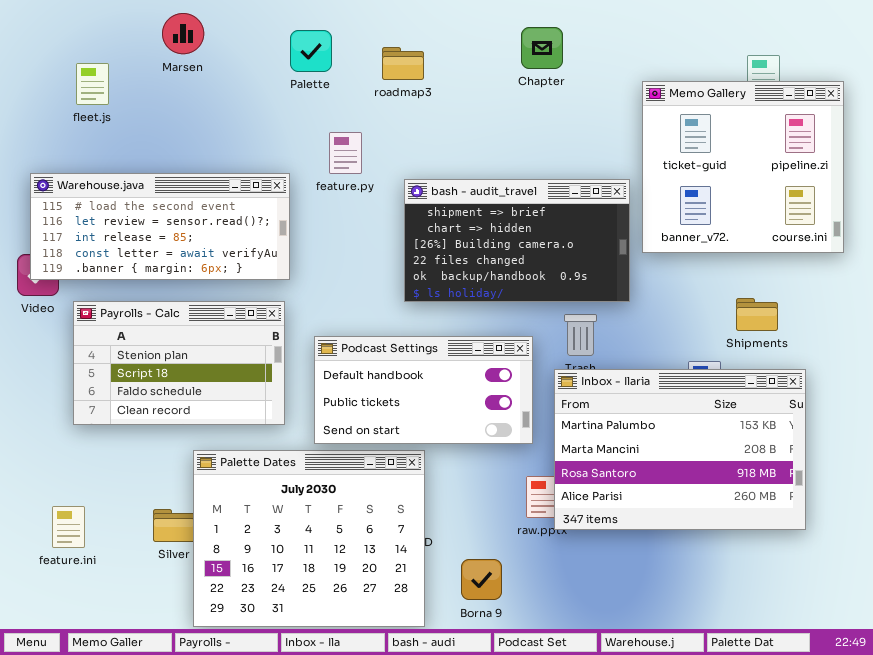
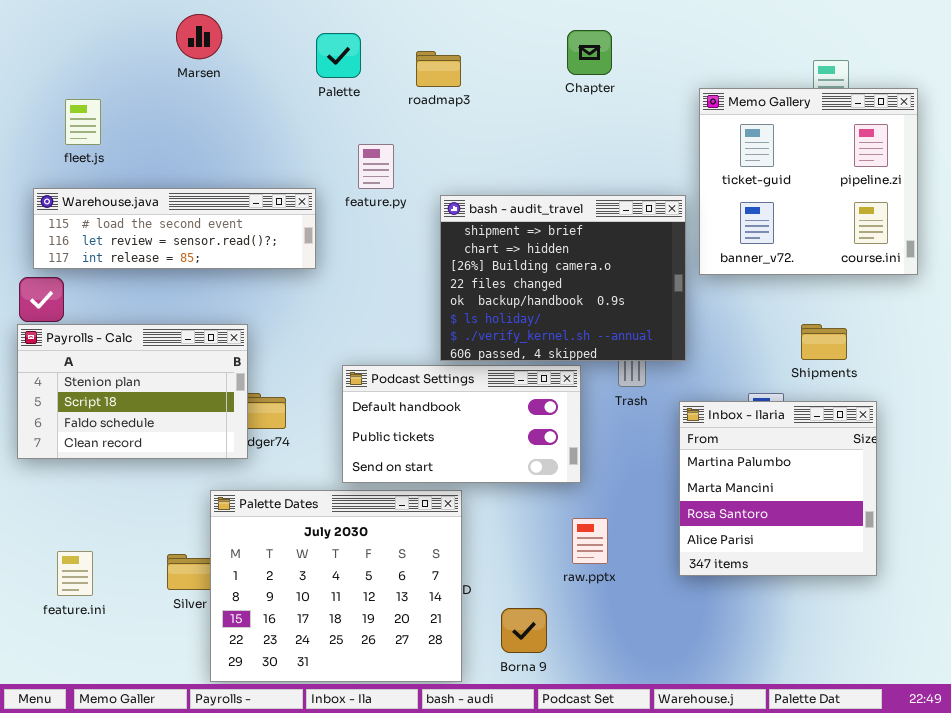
fleet.js: [76,63,109,105] -> [65,99,101,145], moved
Warehouse.java: [30,173,290,280] -> [33,188,316,269], resized
bash - audit_travel: [404,179,630,302] -> [440,195,686,361], resized
Payrolls - Calc: [73,301,285,425] -> [17,324,248,459], moved
Inbox - Ilaria: [554,369,806,530] -> [679,401,877,576], resized

